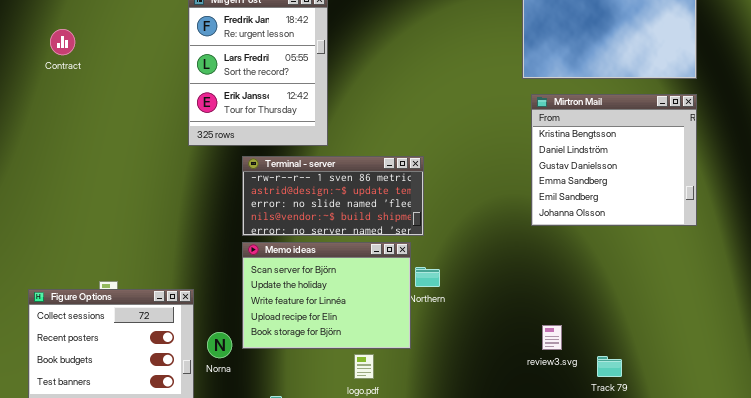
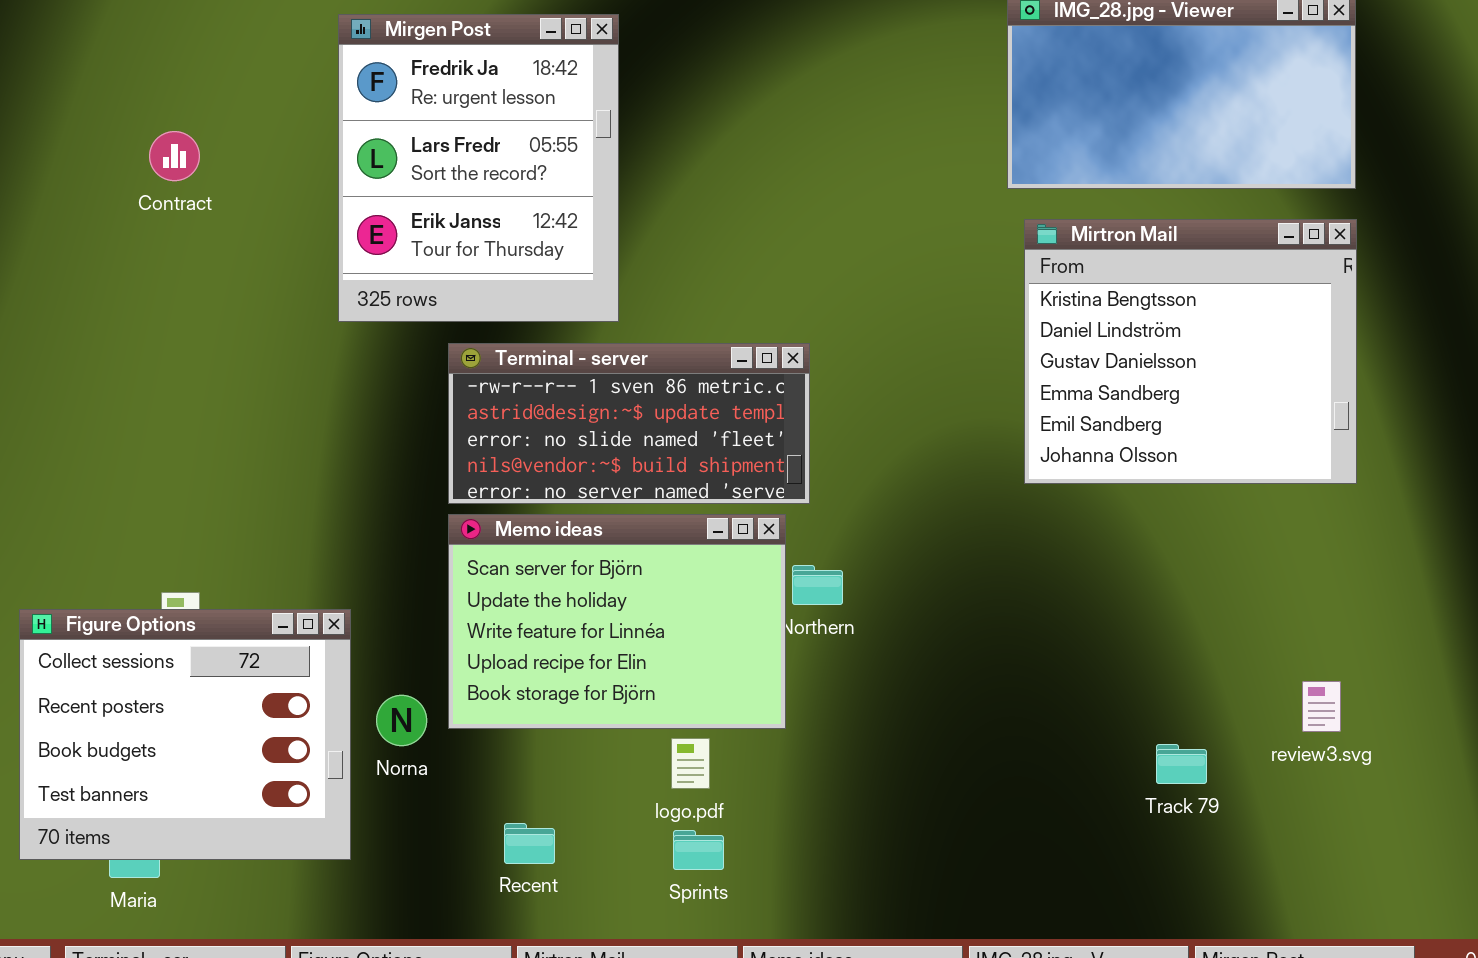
Contract: [50,29,75,55] -> [149,131,200,181], moved
review3.svg: [542,325,562,350] -> [1302,681,1341,732], moved

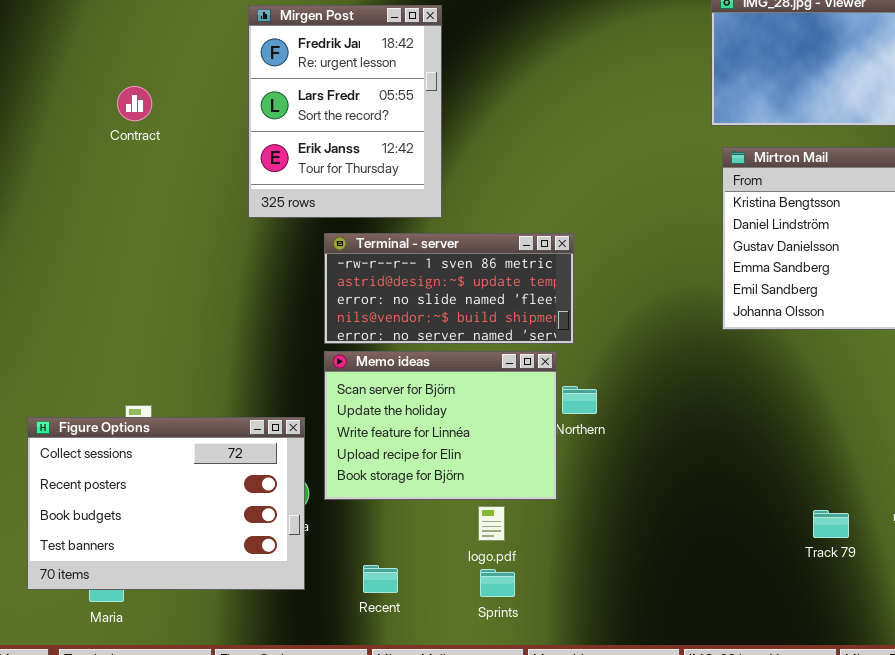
Figure Options: [19,609,351,860] -> [27,417,305,590], resized

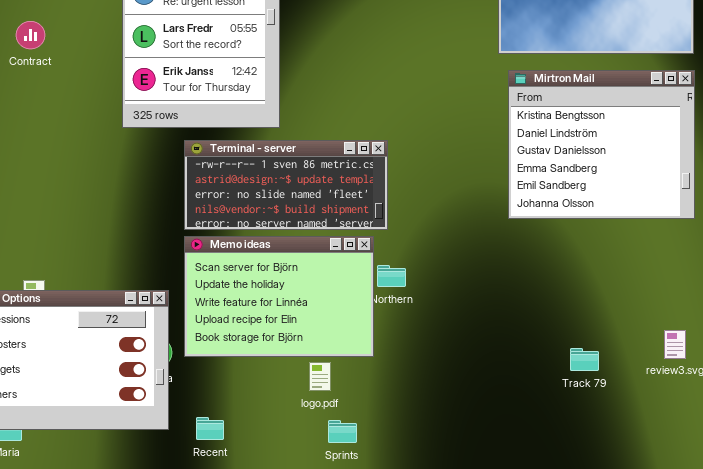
Track 79: [813,510,849,538] -> [570,348,599,371], moved
Recent: [363,565,398,593] -> [196,417,224,440], moved
Sprints: [480,569,515,597] -> [328,420,357,443], moved

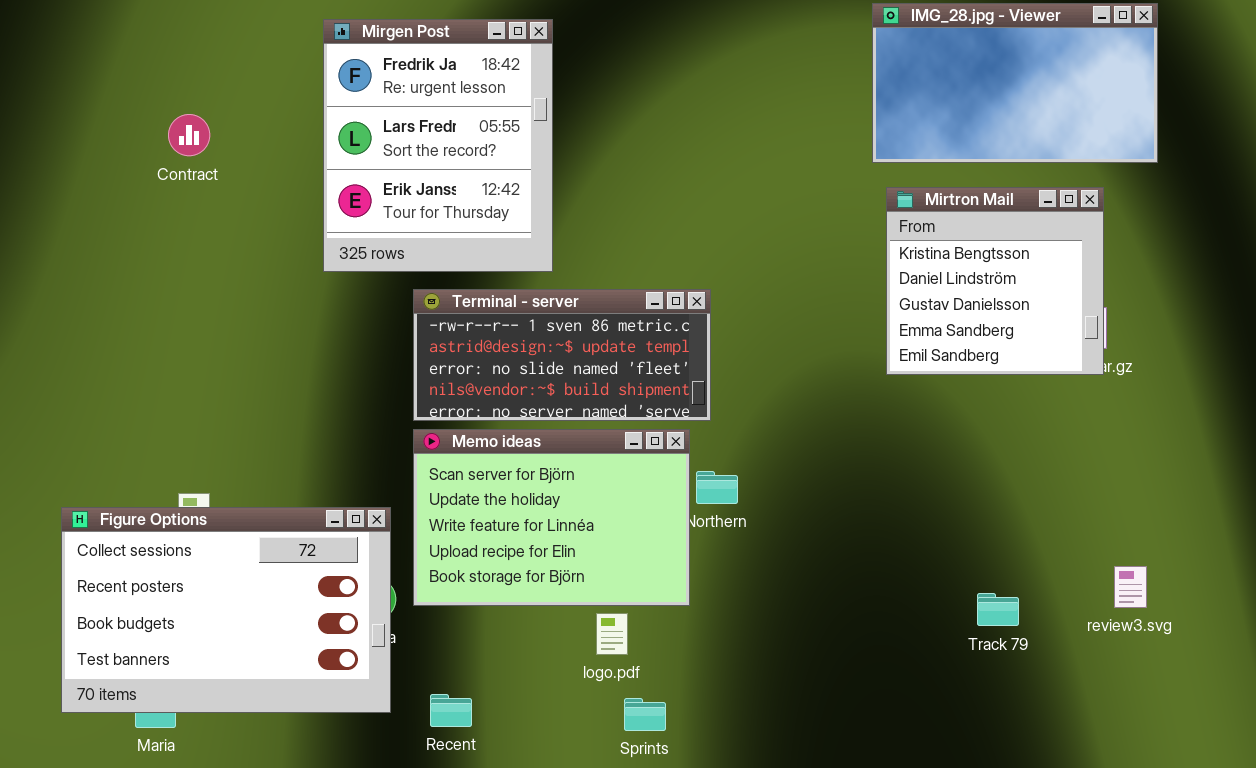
Mirtron Mail: [508,70,695,219] -> [886,187,1104,375], resized

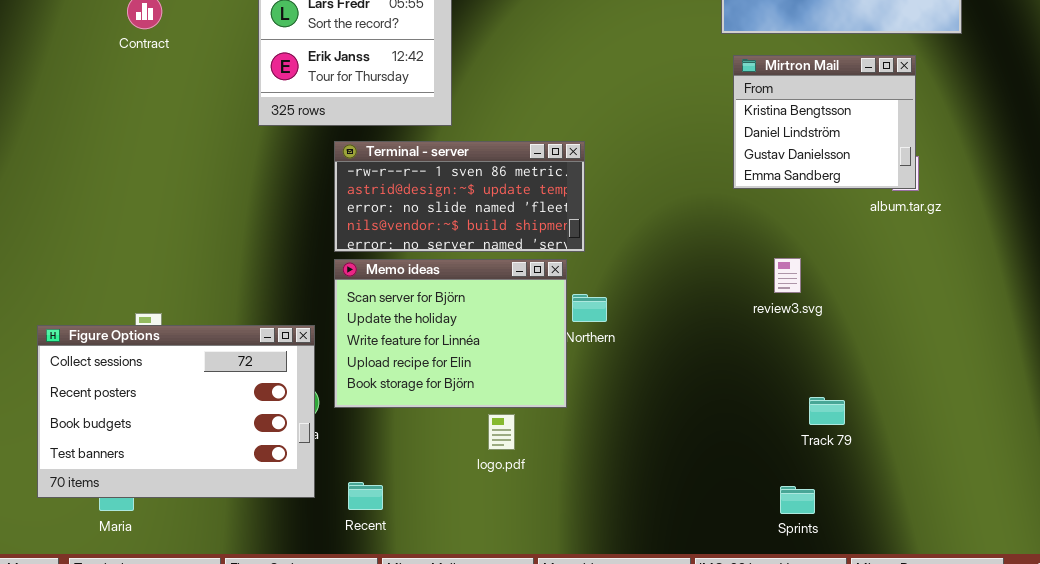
Mirtron Mail: [886,187,1104,375] -> [733,55,916,189], resized
review3.svg: [1114,566,1147,608] -> [774,258,801,293], moved
Sprints: [624,698,666,731] -> [780,486,815,514], moved

